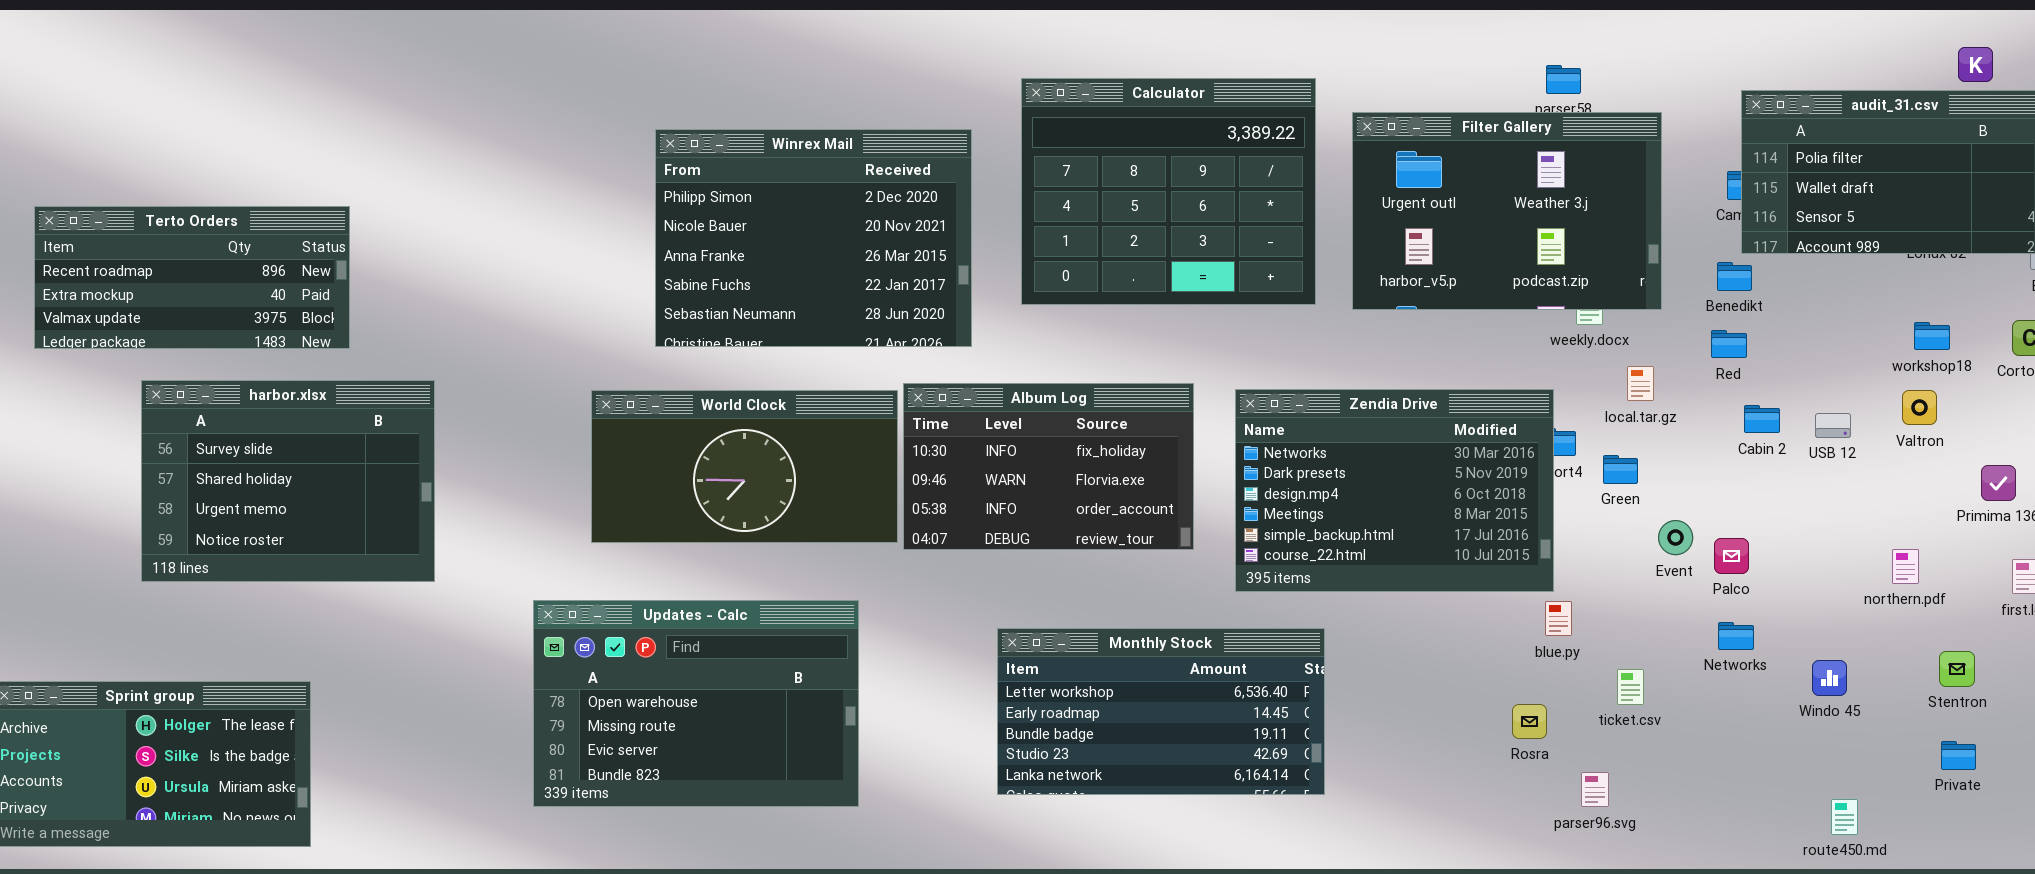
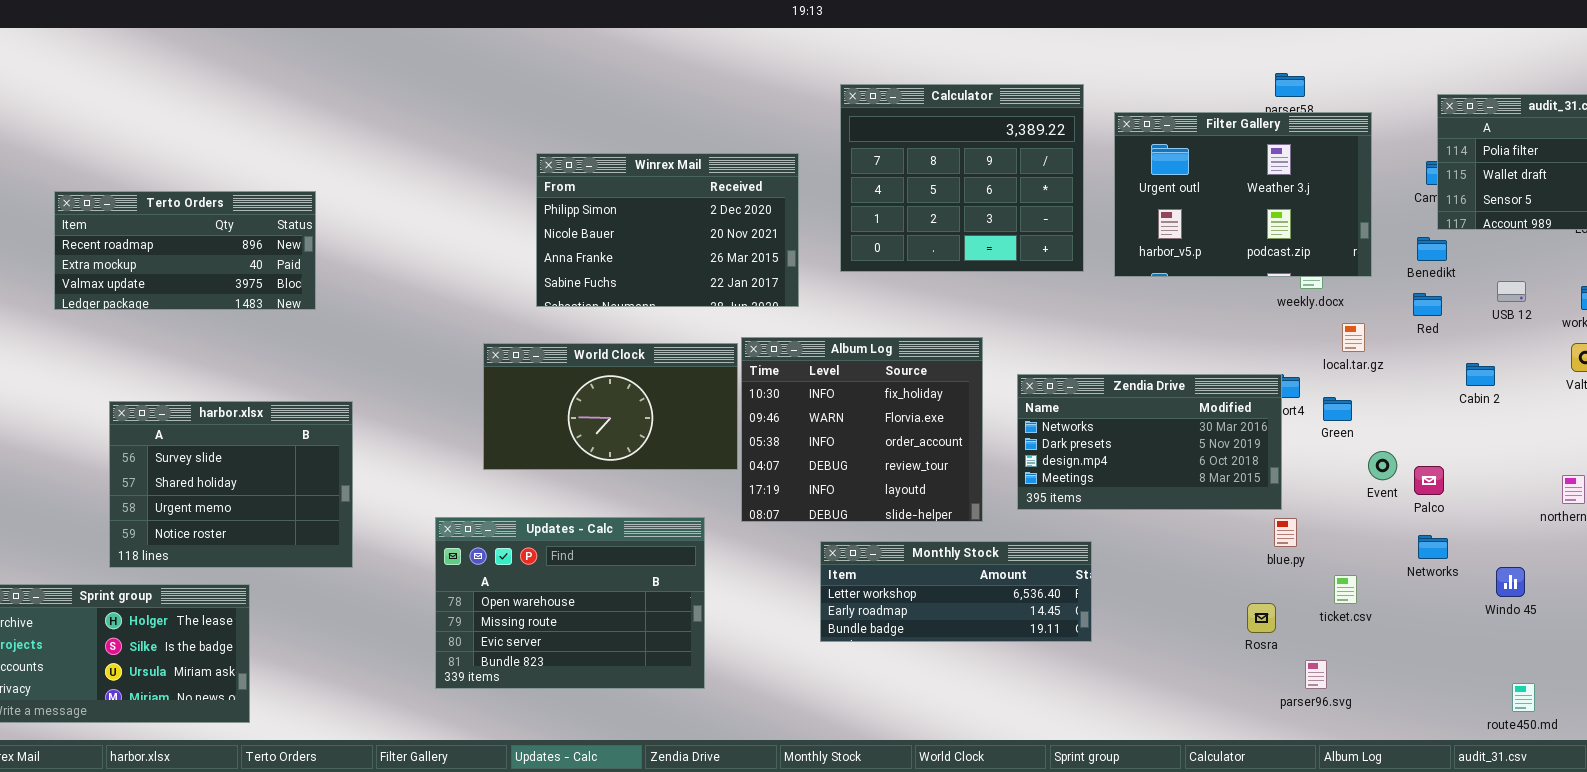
Winrex Mail: [655,129,972,347] -> [536,153,799,307], resized
Terto Orders: [34,206,350,349] -> [54,191,316,310], moved
harbor.xlsx: [141,380,435,582] -> [109,401,353,568], moved
Album Log: [903,383,1194,550] -> [741,337,983,522], resized
Zendia Drive: [1235,389,1554,592] -> [1017,374,1282,510], resized
Cabin 2: [1744,405,1780,433] -> [1466,363,1495,386], moved
USB 12: [1815,413,1851,438] -> [1497,281,1526,302], moved
Monthly Stock: [997,628,1325,795] -> [820,541,1092,642], resized

